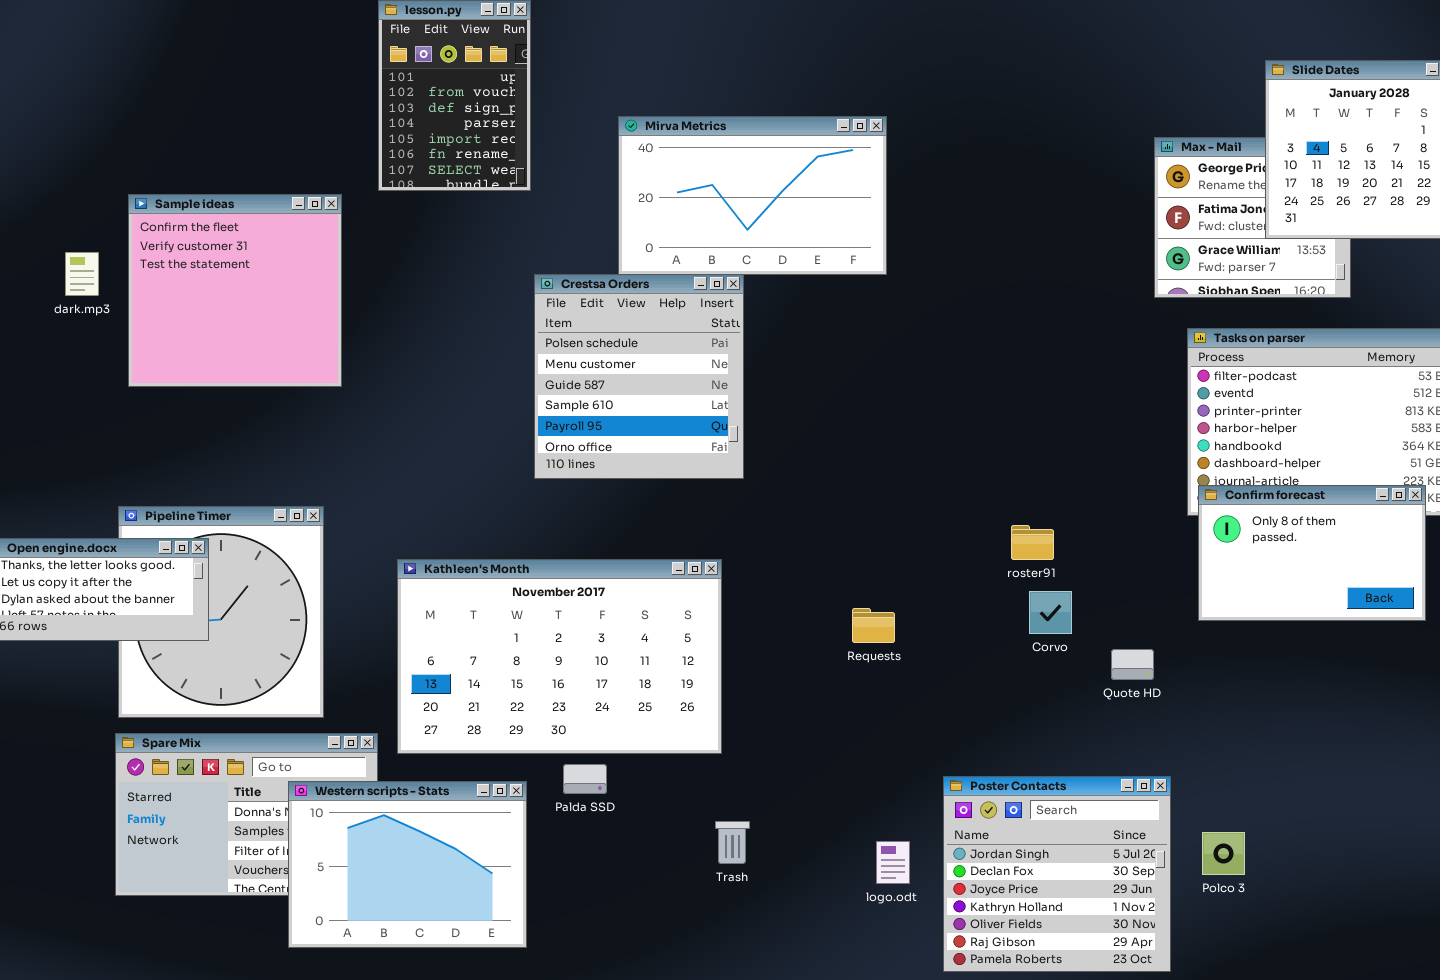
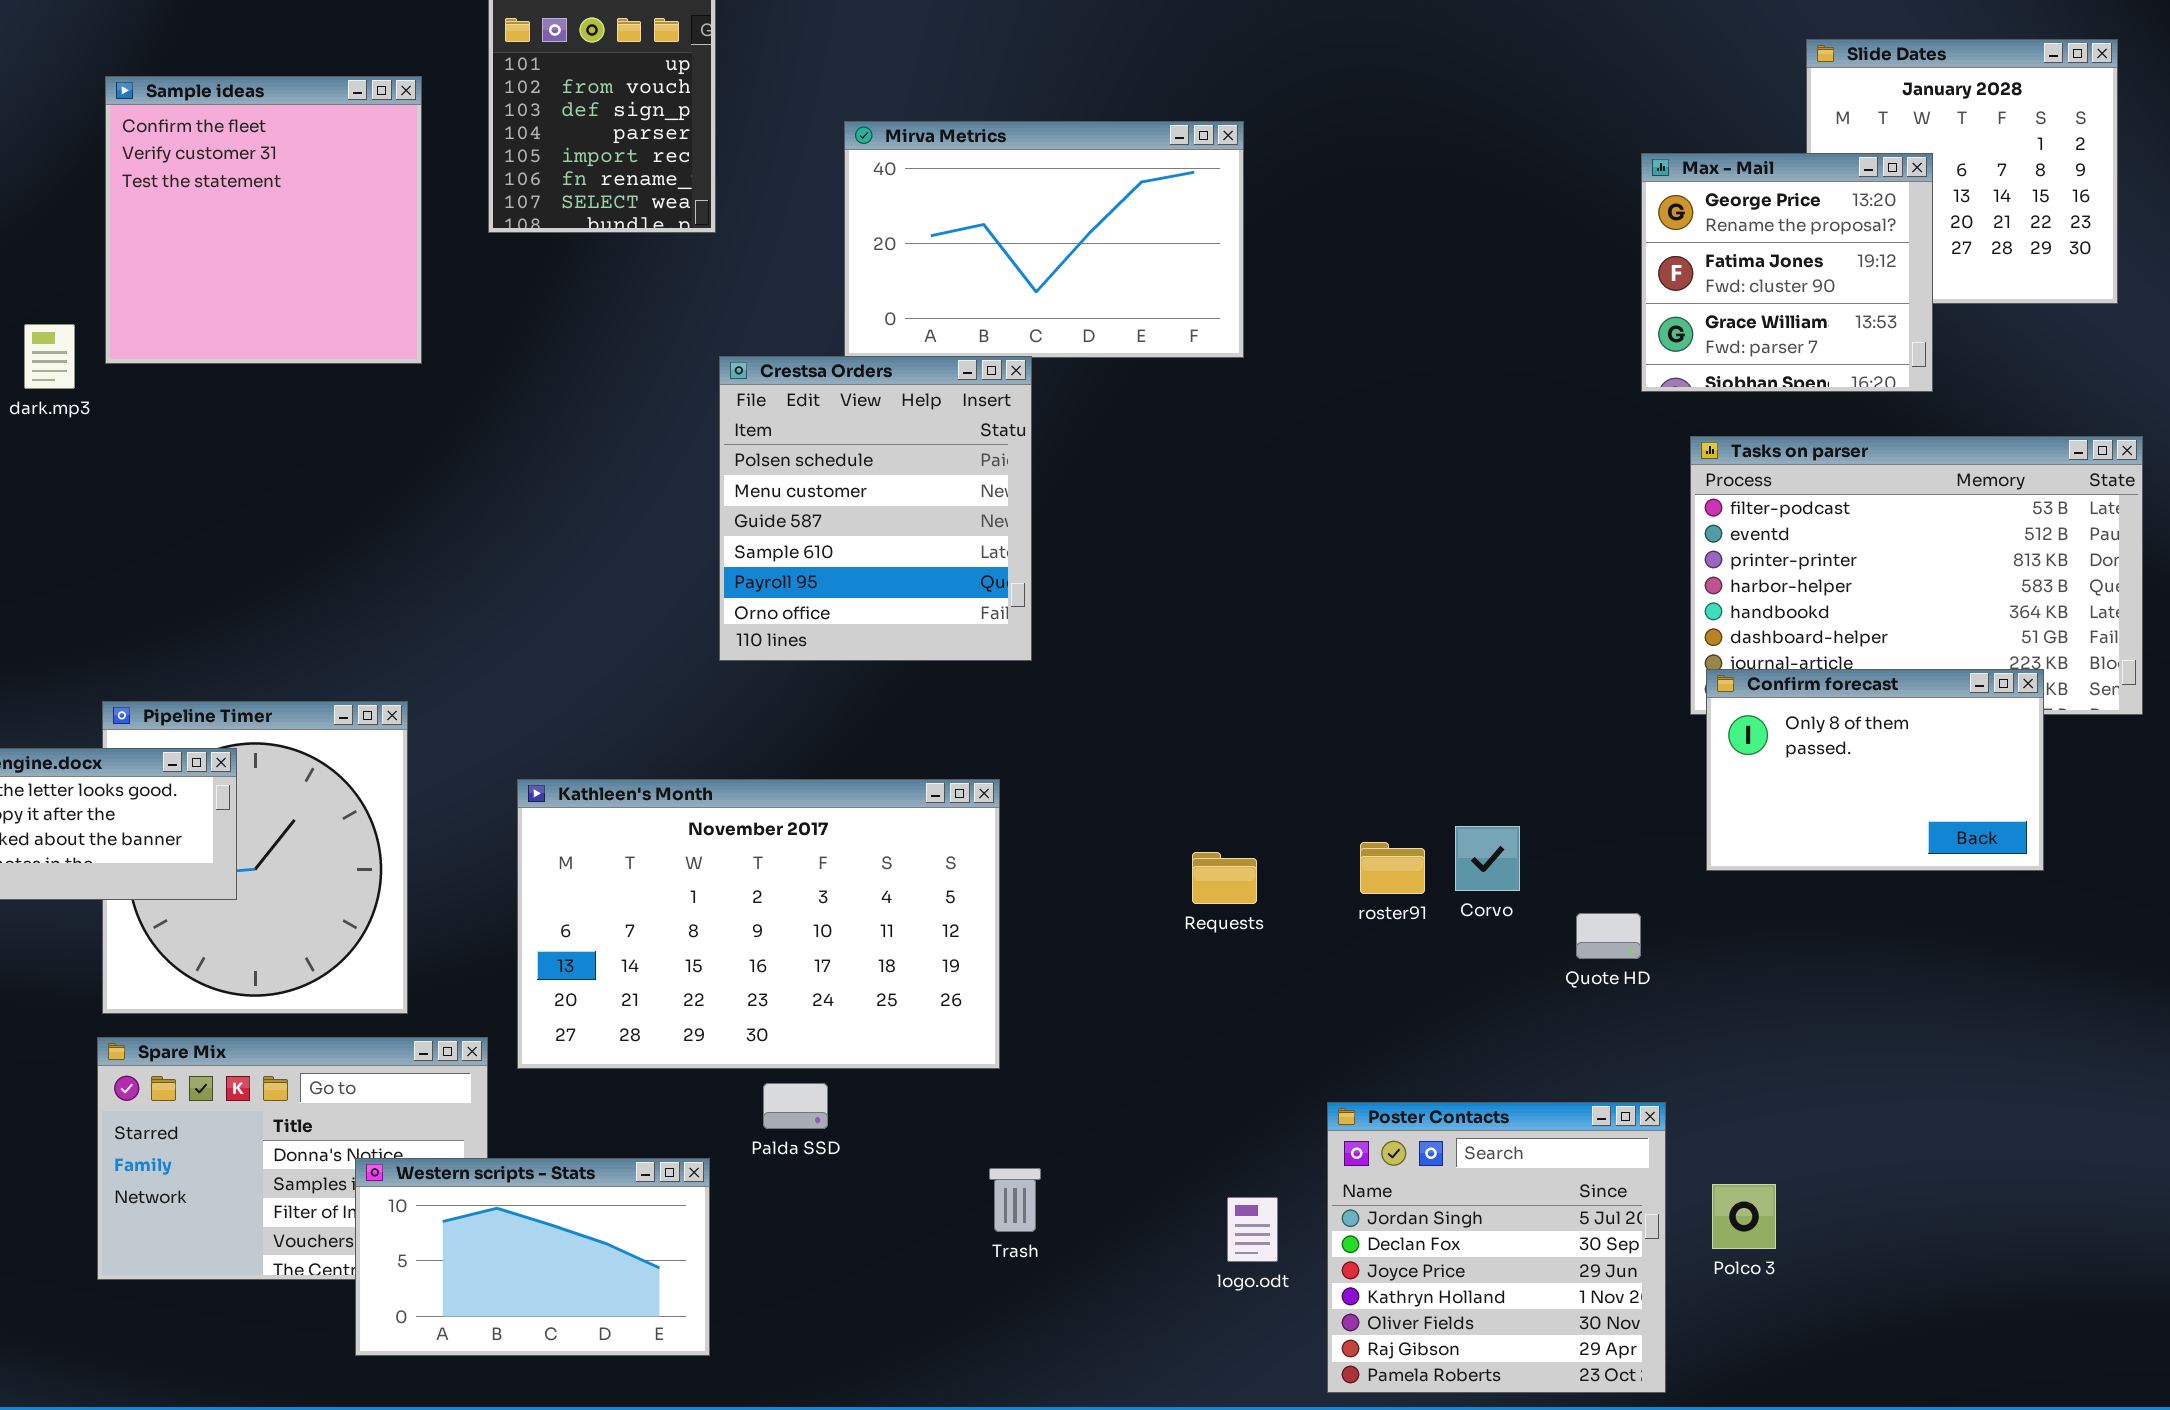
Max - Mail: [1154,137,1351,298] -> [1641,153,1933,392], raised
Sample ideas: [128,194,342,387] -> [105,76,422,364], moved
roster91: [1011,525,1054,560] -> [1360,842,1425,894], moved
Western scripts - Stats: [288,781,527,948] -> [355,1158,710,1356], resized

